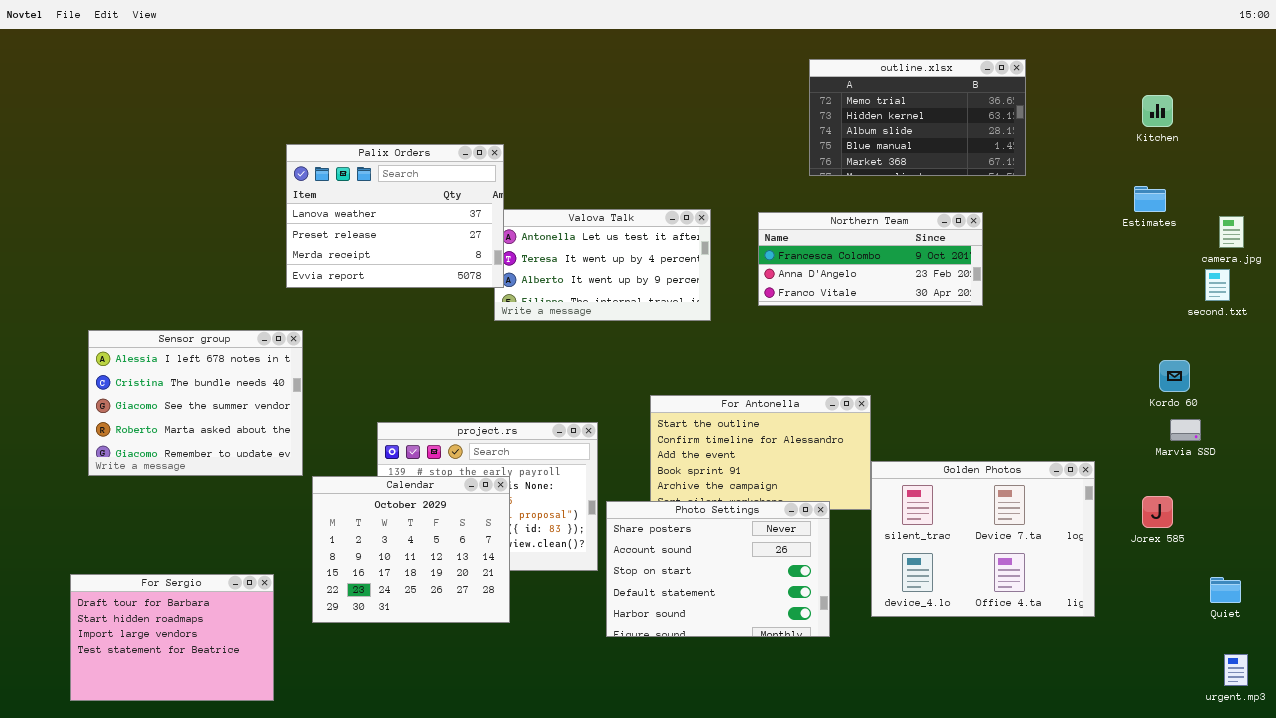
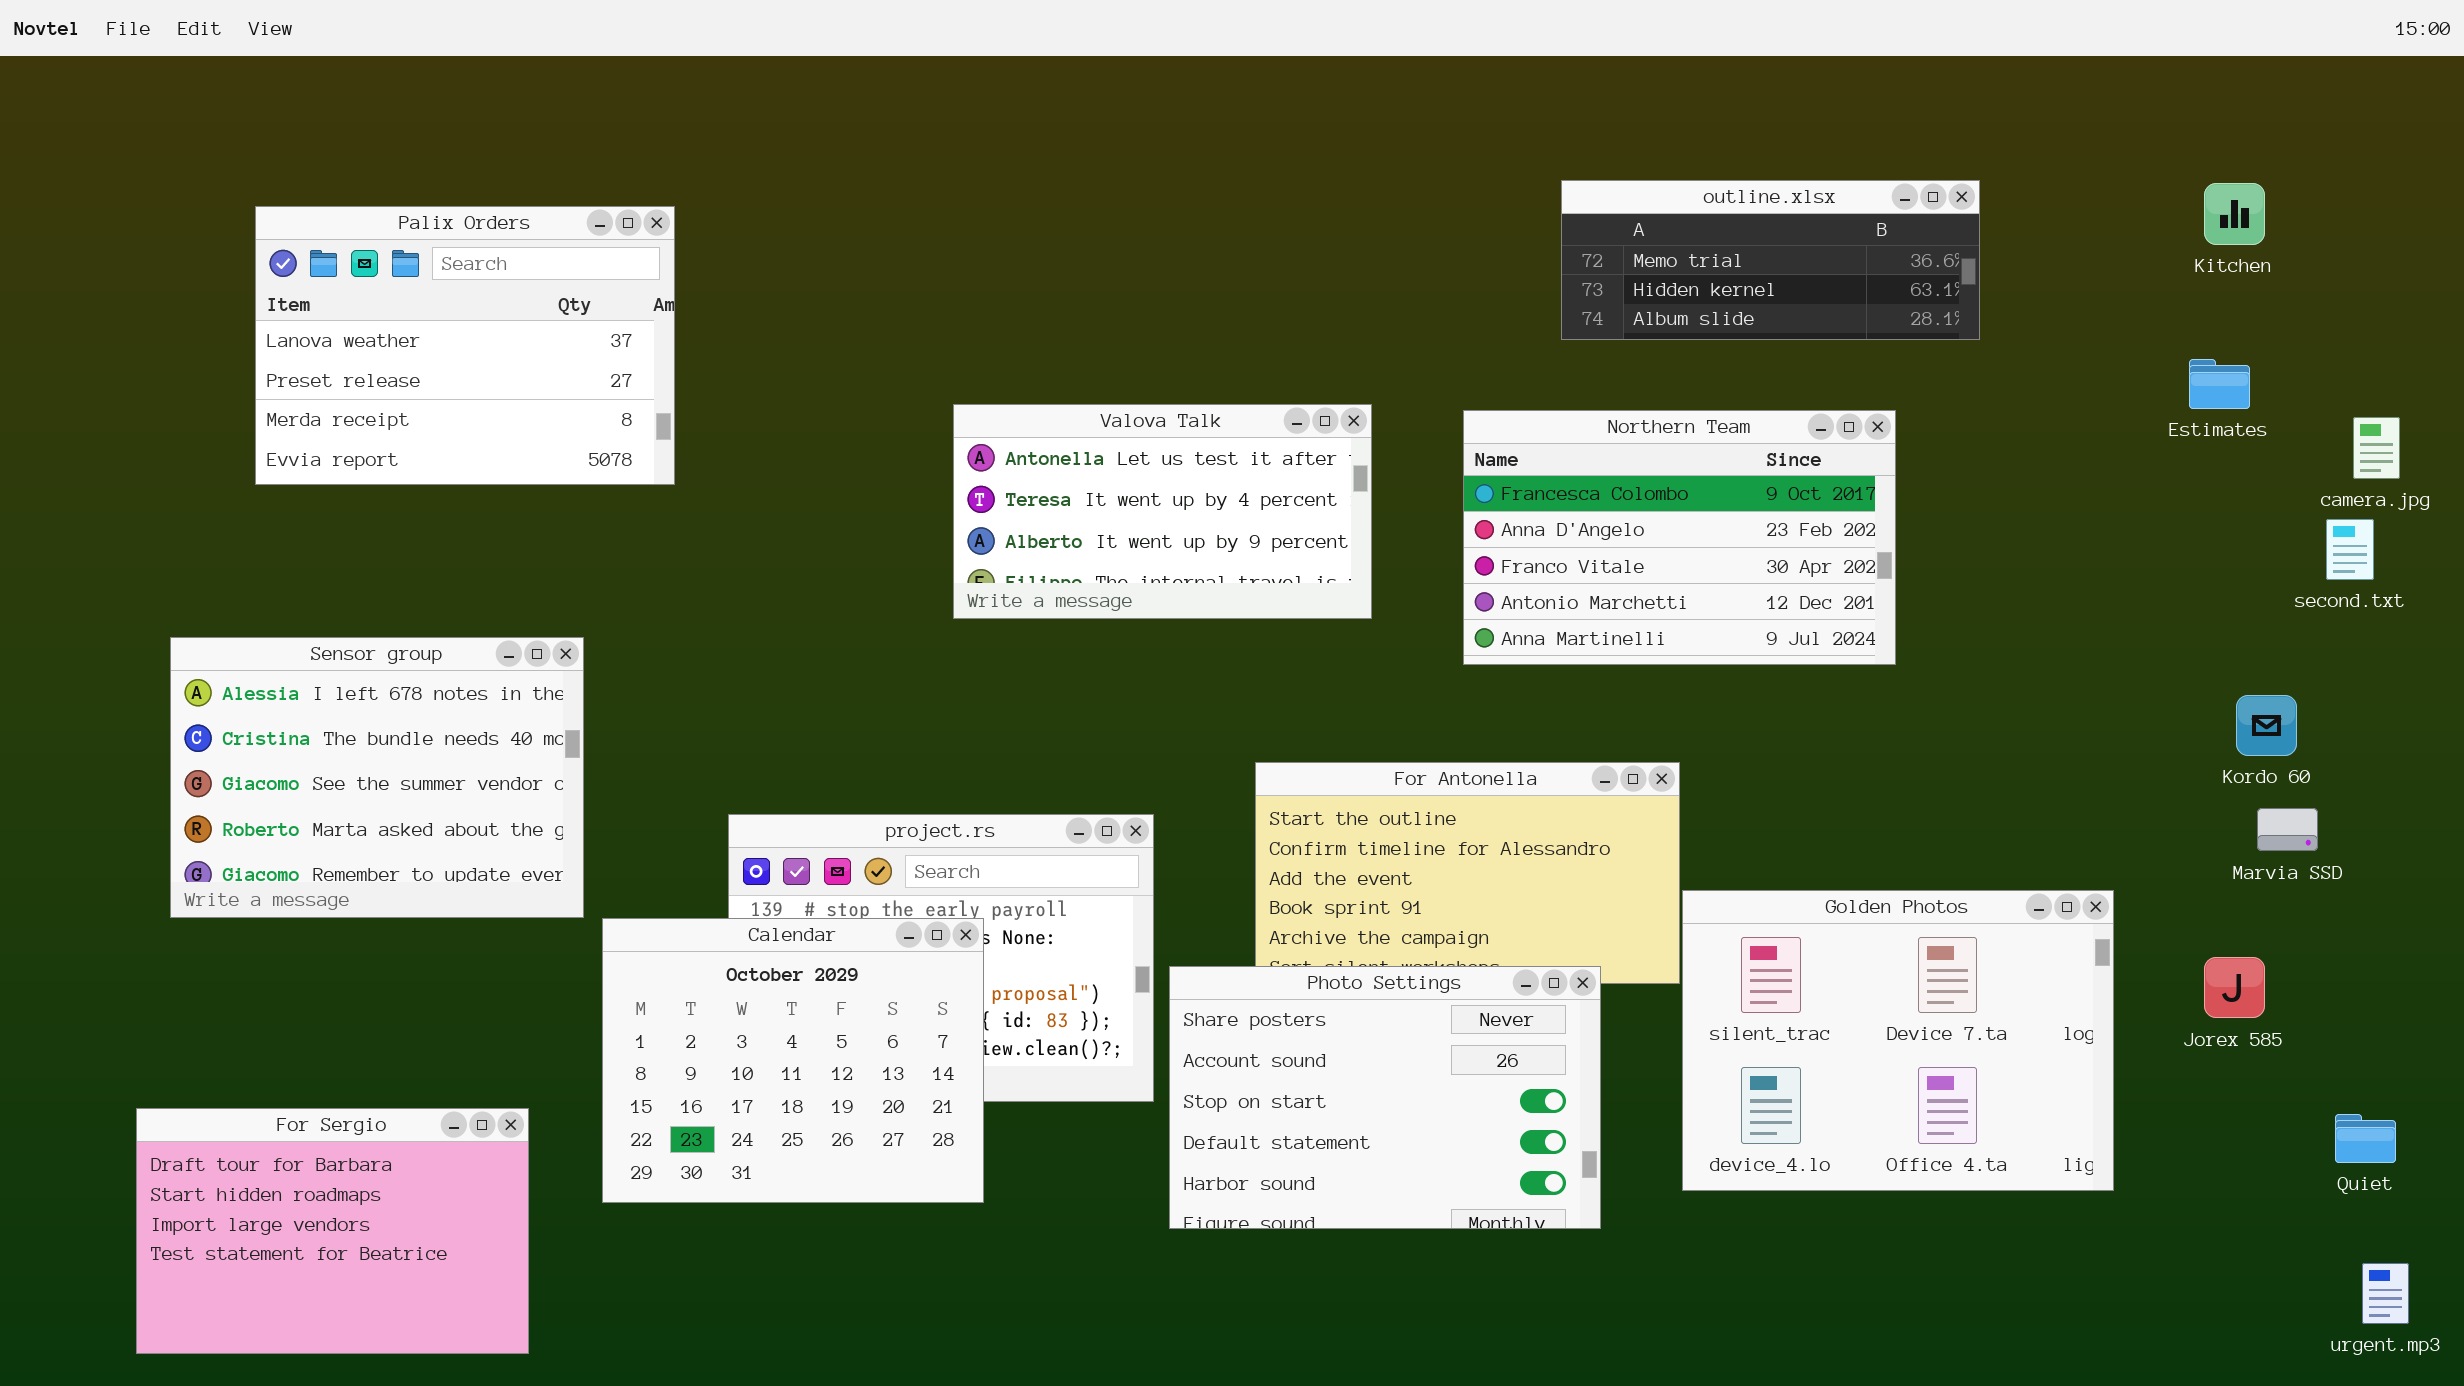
outline.xlsx: [809,59,1026,176] -> [1561,180,1980,340], resized
Palix Orders: [286,144,504,288] -> [255,206,675,485], moved
Northern Team: [758,212,983,306] -> [1463,410,1896,665], resized

